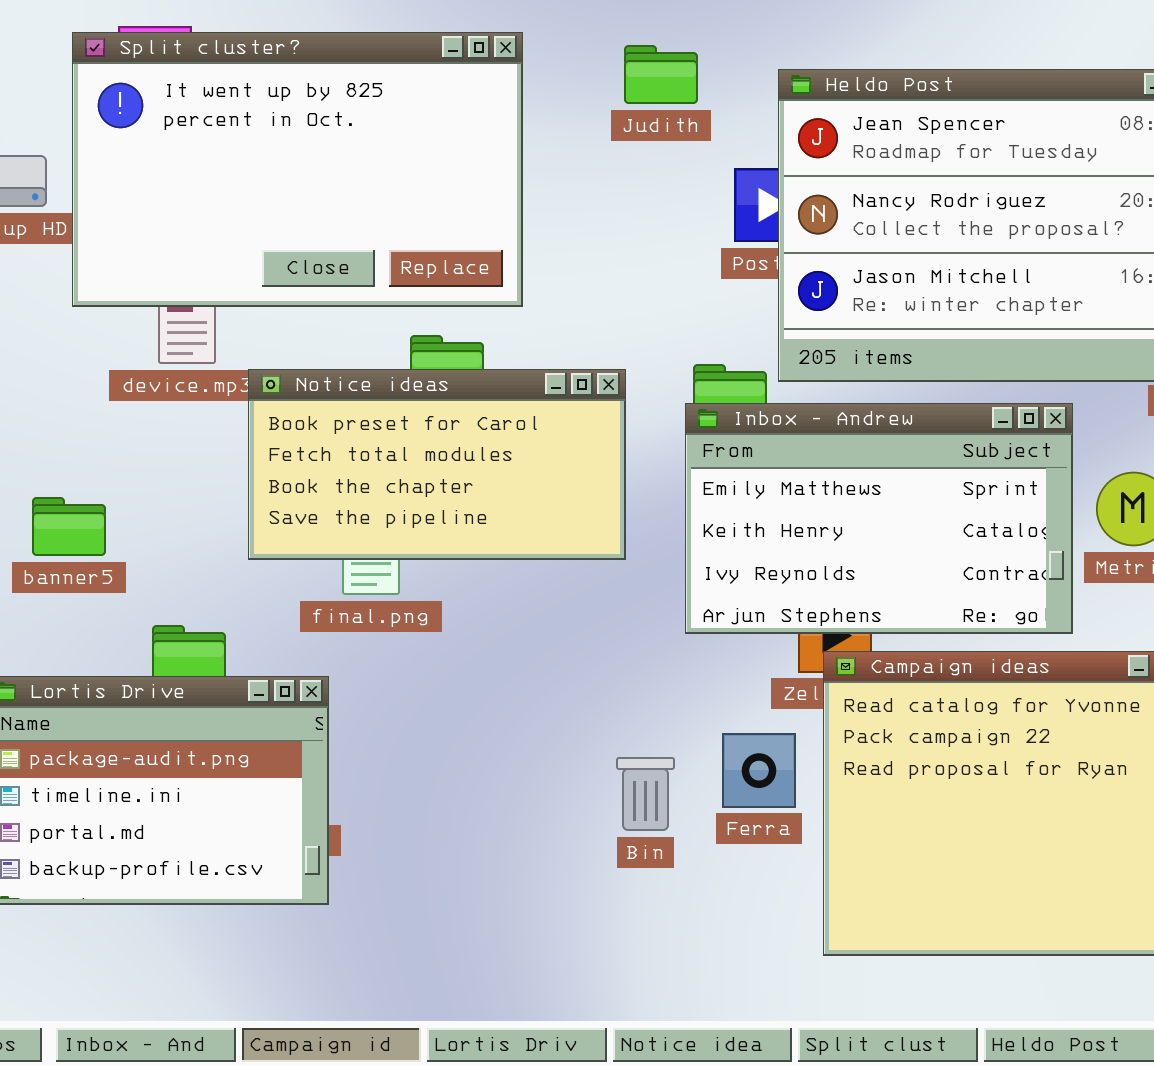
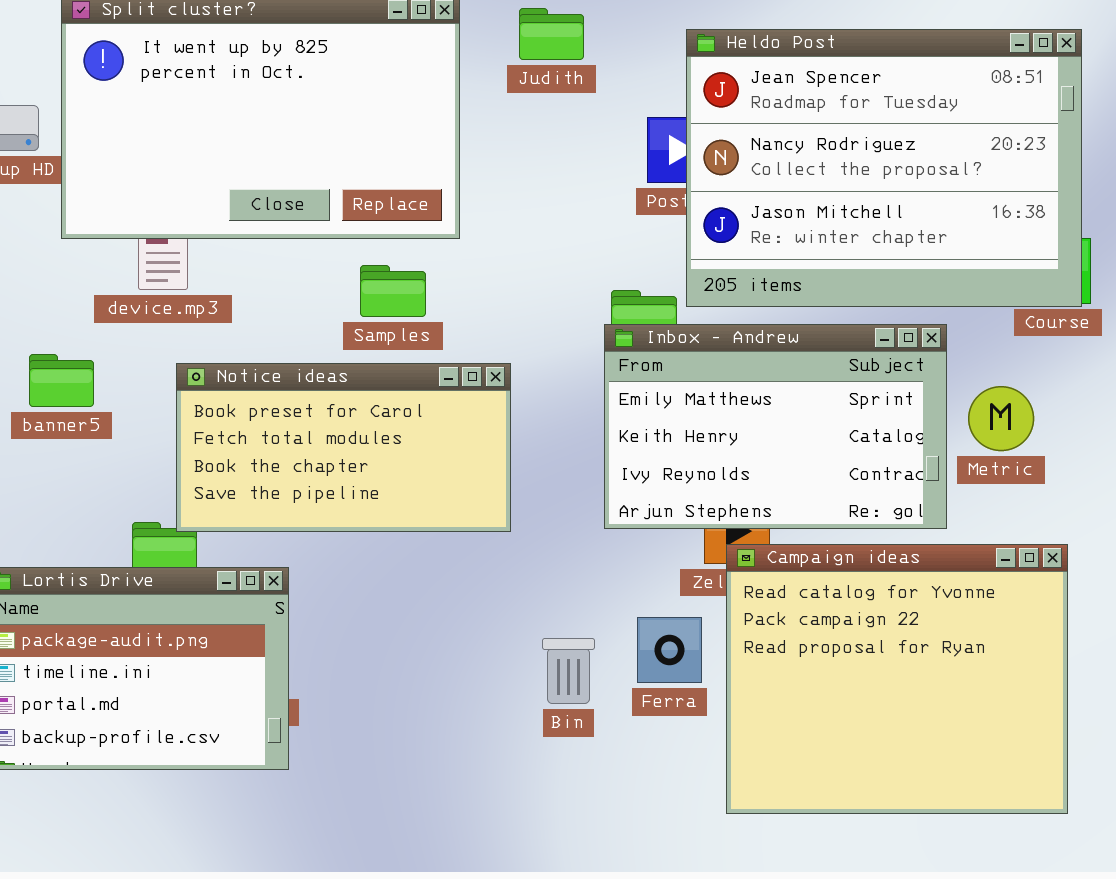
Judith: [624,45,698,104] -> [519,8,584,60], moved
Notice ideas: [248,369,626,560] -> [176,363,511,532], moved
banner5: [32,497,106,556] -> [29,354,94,407], moved

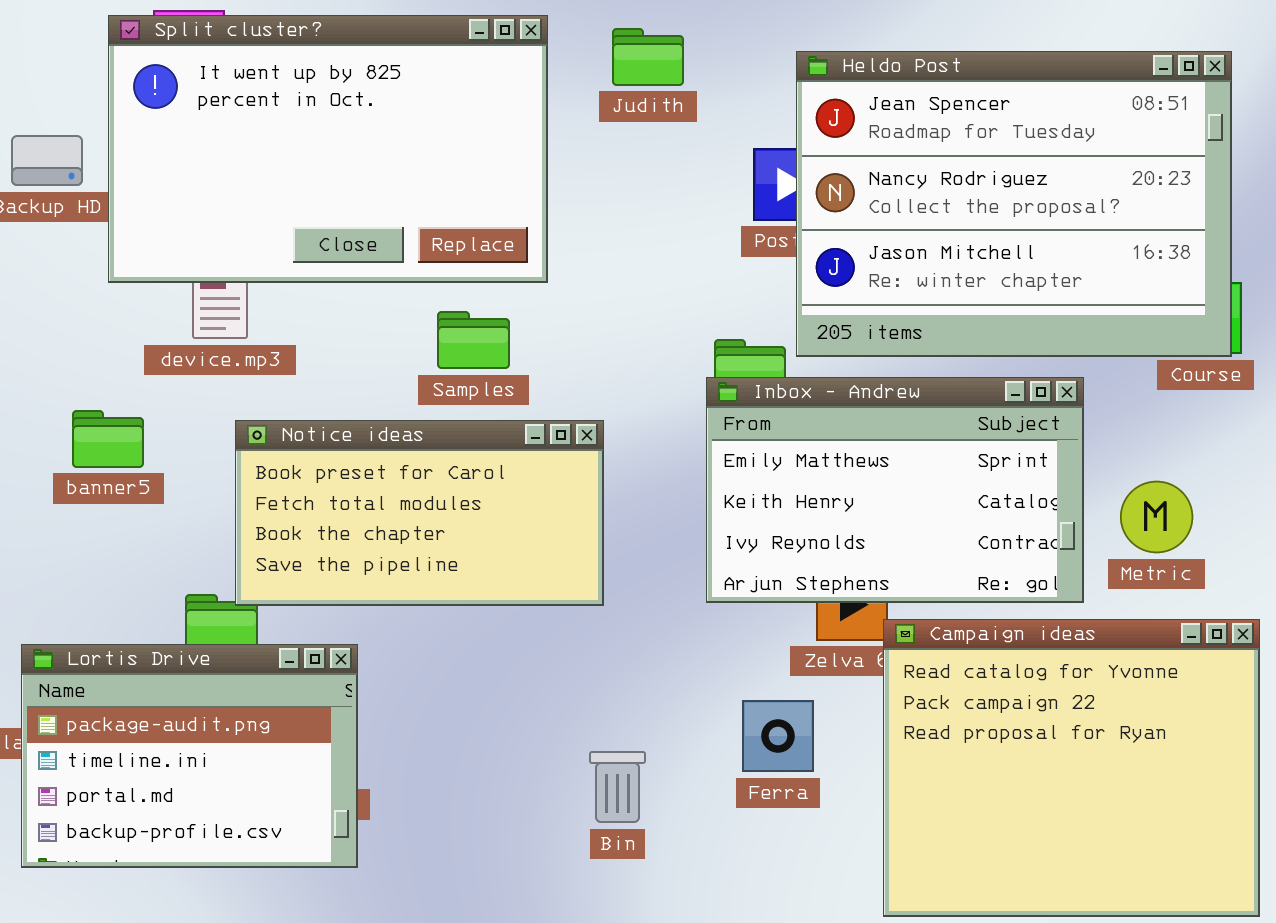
Metric: [968,386,1034,451] -> [1120,481,1193,553], moved
Campaign ideas: [726,544,1068,814] -> [883,619,1260,917], moved
Bin: [542,638,595,704] -> [589,751,646,823], moved

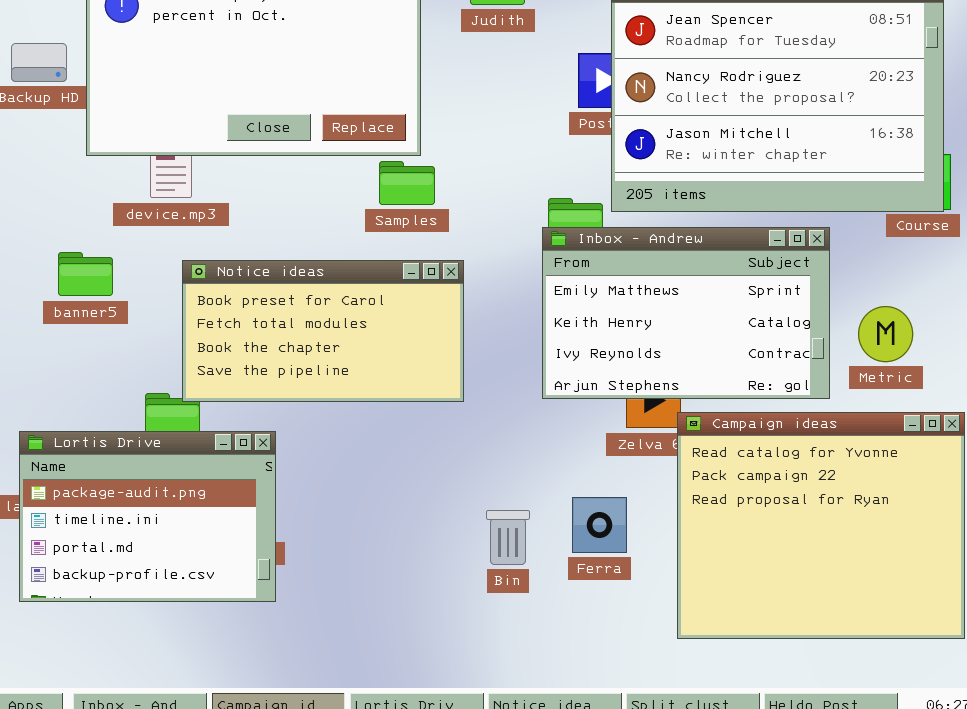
Samples: [437,311,510,369] -> [379,161,435,205], moved
Ferra: [742,700,814,772] -> [572,497,627,553], moved
Bin: [589,751,646,823] -> [486,510,530,565], moved

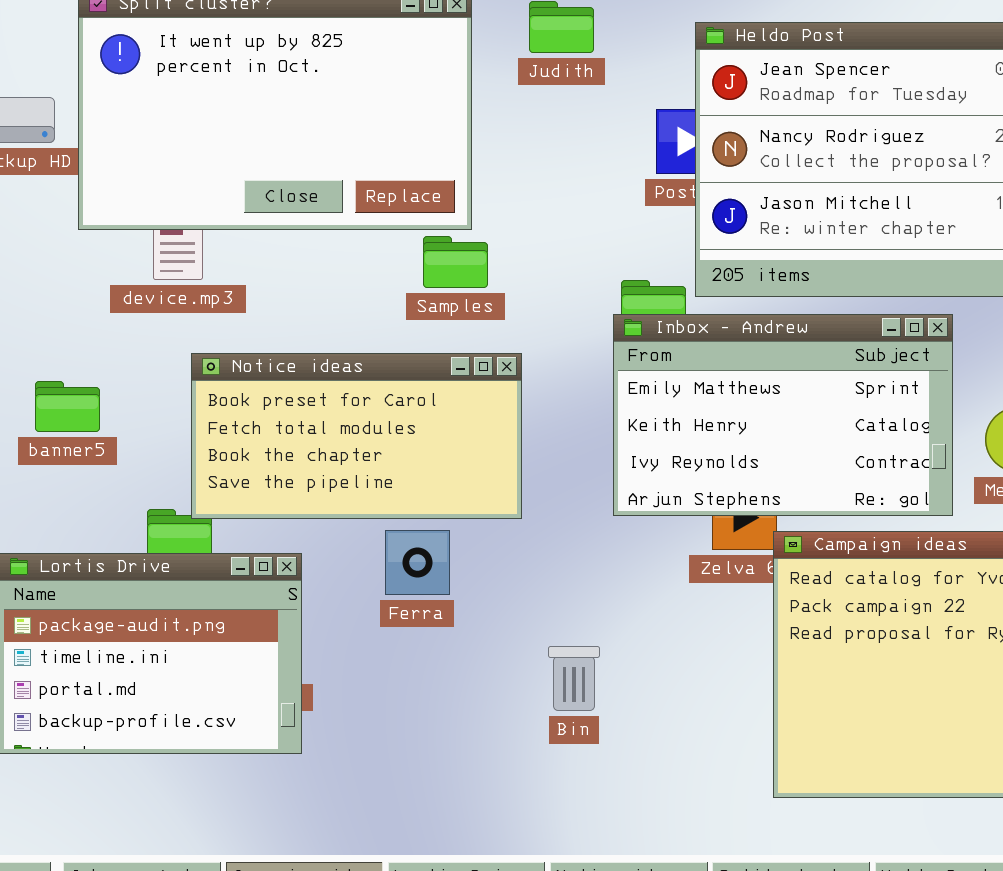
banner5: [58,252,113,296] -> [35,381,100,432], moved
Ferra: [572,497,627,553] -> [385,530,450,595], moved

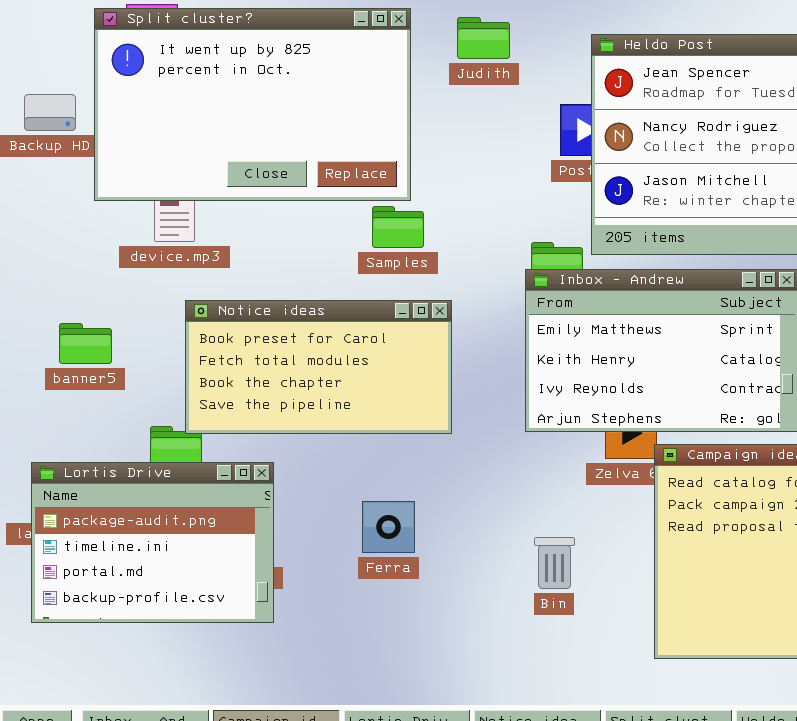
Ferra: [385,530,450,595] -> [362,501,415,553], moved
Bin: [548,646,600,711] -> [534,537,575,589], moved

